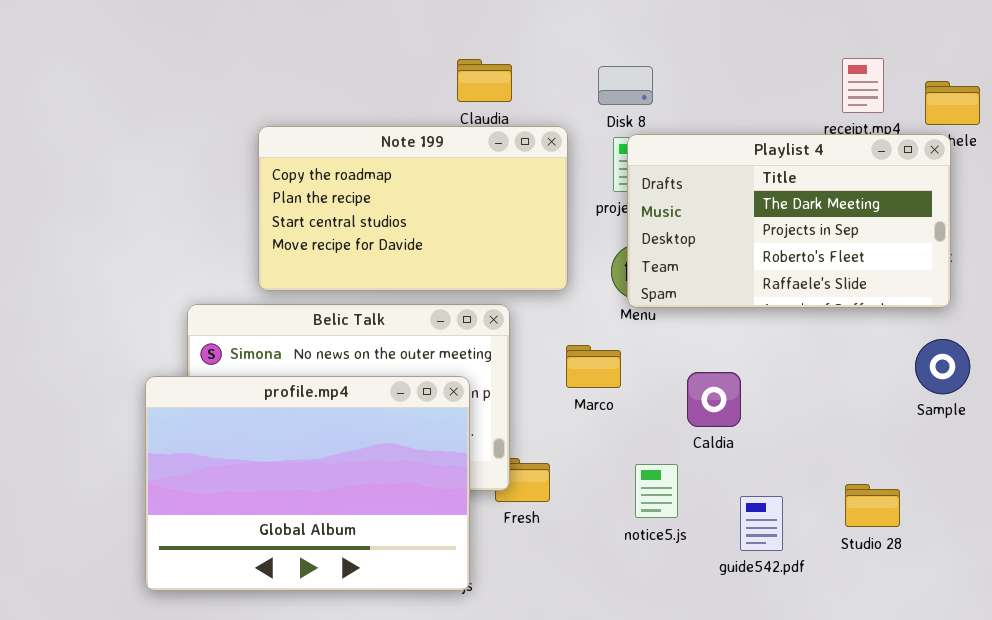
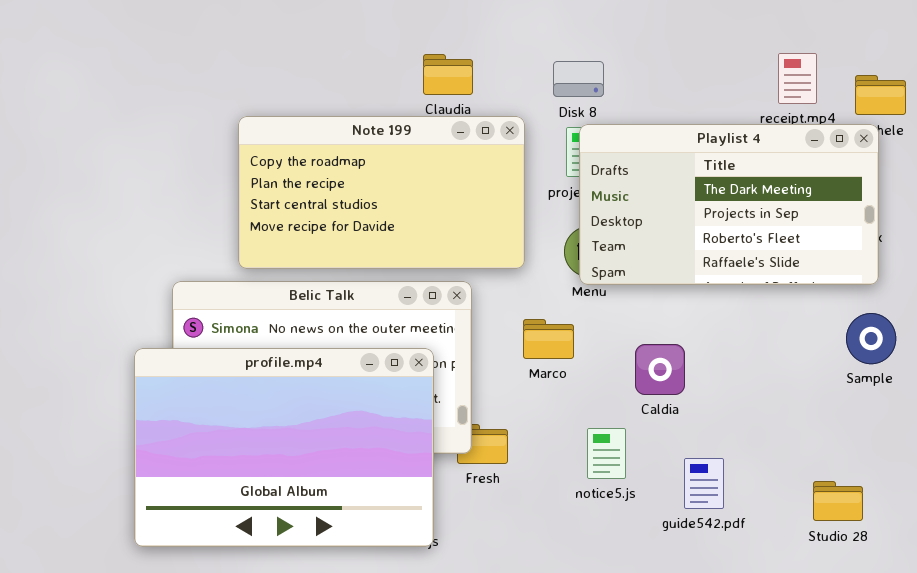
Studio 28: [845,484,900,527] -> [813,481,863,521], moved

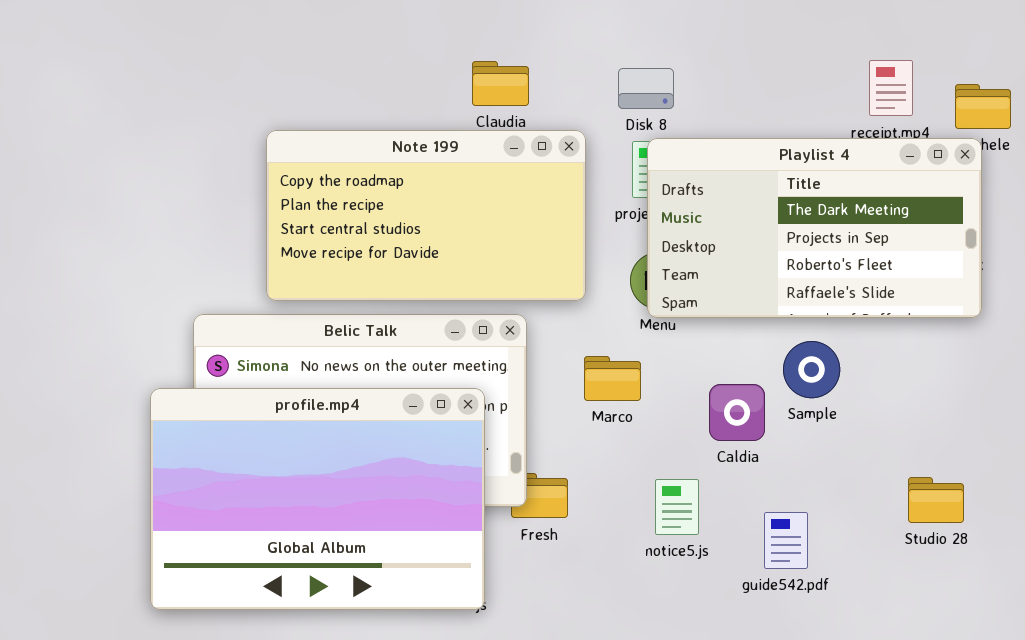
Sample: [846,313,896,364] -> [783,341,840,398], moved
Studio 28: [813,481,863,521] -> [908,477,964,523], moved

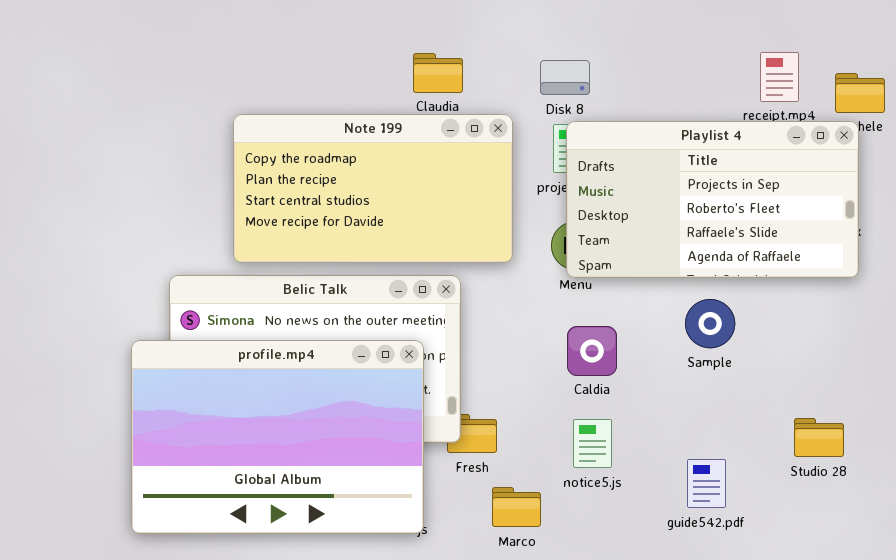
Playlist 4: [647,138,982,318] -> [566,121,859,278], scrolled down 1 row
Marco: [584,356,641,401] -> [492,487,541,527], moved
Caldia: [709,384,765,441] -> [567,326,617,376], moved
guide542.pdf: [764,512,808,569] -> [687,459,726,508], moved

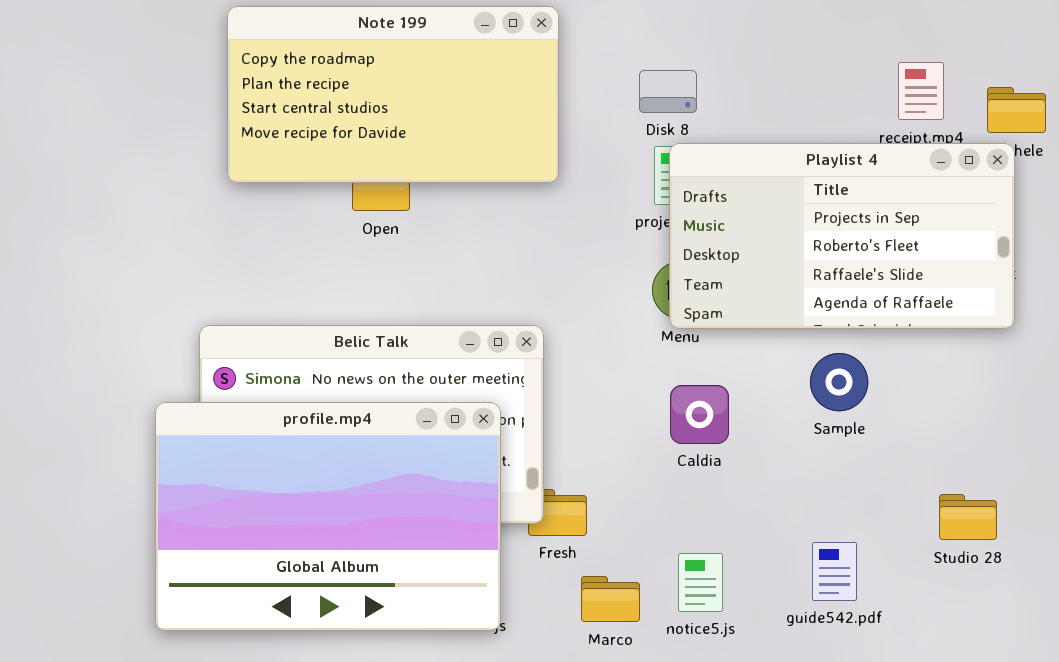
Note 199: [233,114,513,263] -> [227,6,559,183], moved
notice5.js: [573,419,612,468] -> [678,553,723,612], moved

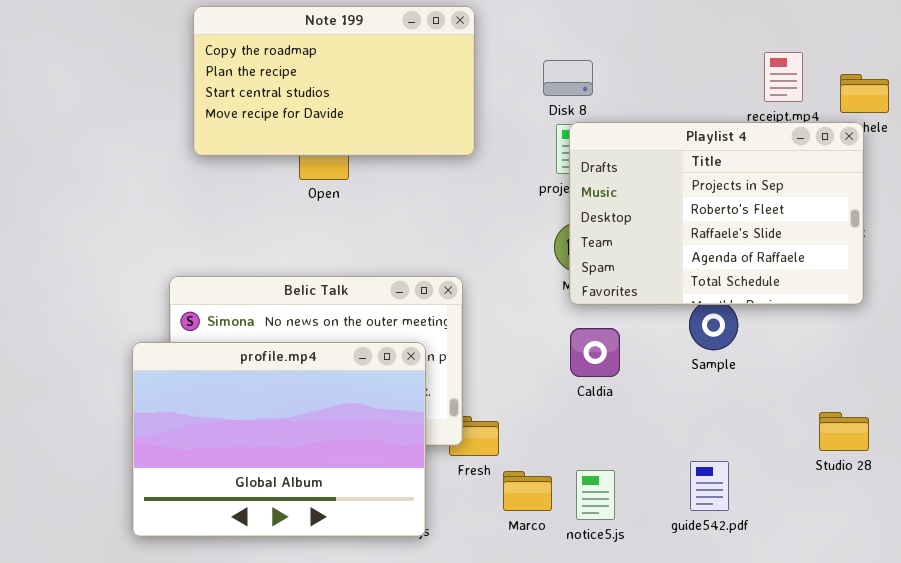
Playlist 4: [669,143,1015,329] -> [569,122,864,305], resized
Studio 28: [939,494,997,540] -> [819,412,869,451], moved
Marco: [581,576,640,622] -> [503,471,552,511], moved

